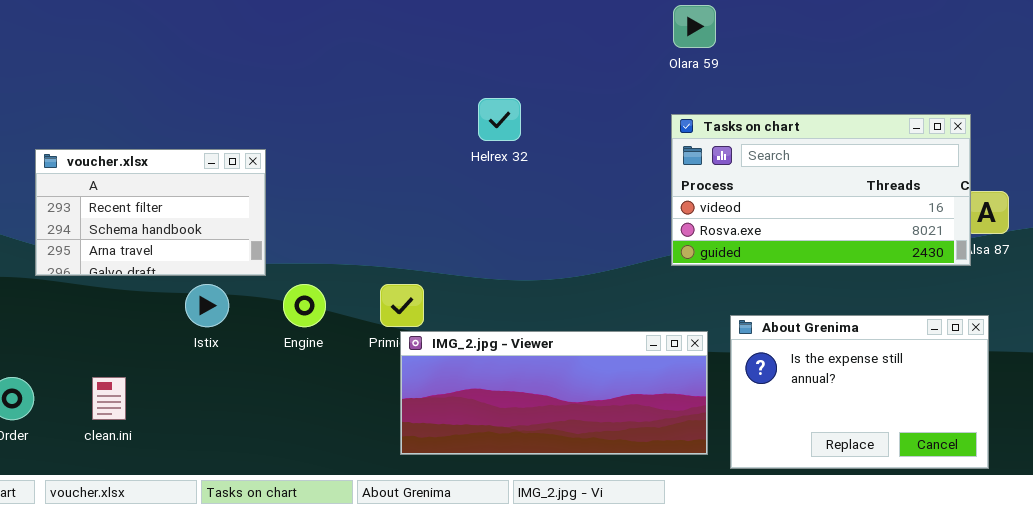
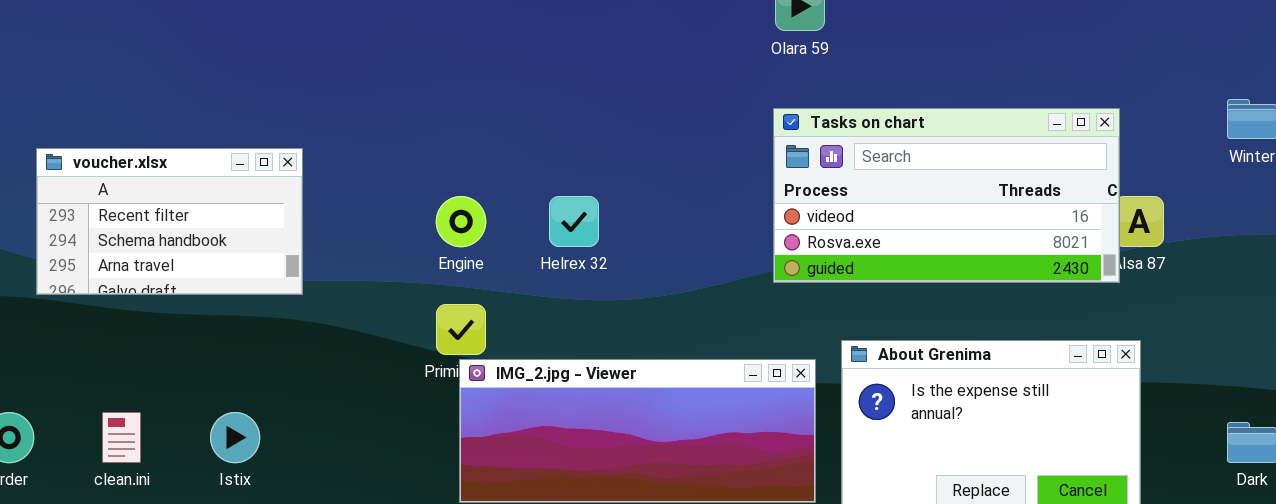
Helrex 32: [478,98,521,141] -> [549,196,599,247], moved
Istix: [185,284,229,327] -> [210,412,260,463], moved
Engine: [283,284,326,327] -> [436,196,486,247], moved

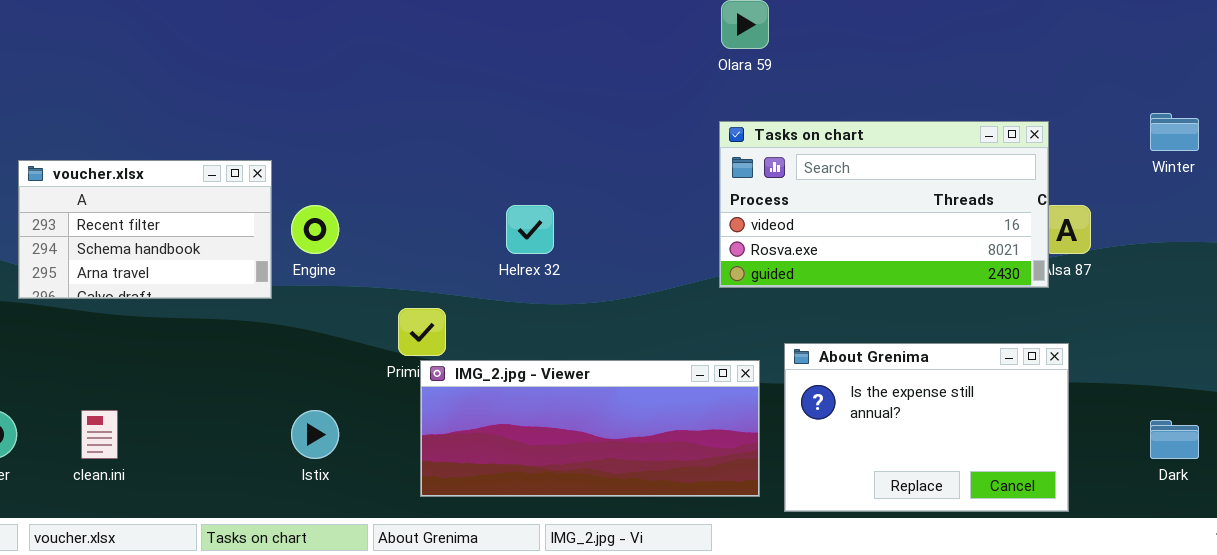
Engine: [436,196,486,247] -> [291,205,339,254], moved
Istix: [210,412,260,463] -> [291,410,339,459], moved

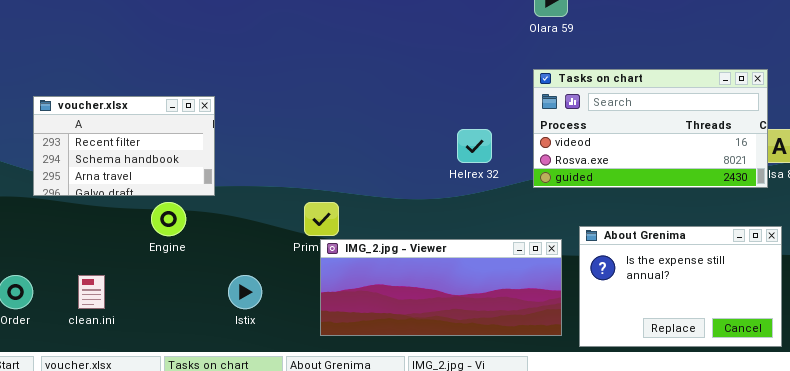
Engine: [291,205,339,254] -> [151,202,186,236], moved
Helrex 32: [506,205,554,254] -> [457,129,492,163], moved

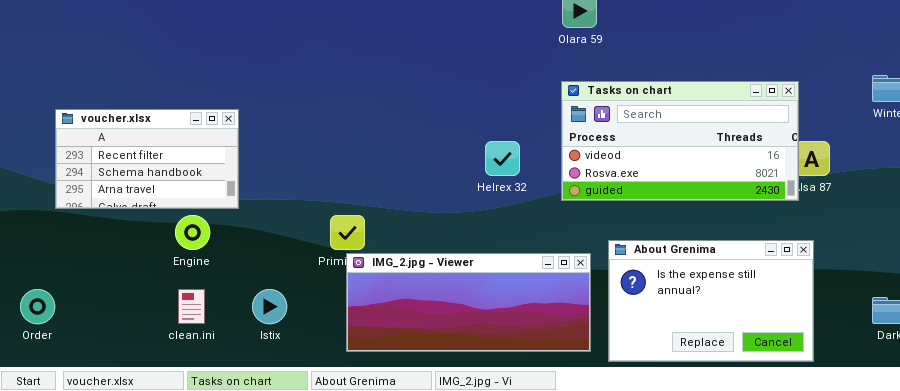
clean.ini: [78,275,105,309] -> [178,289,205,324], moved

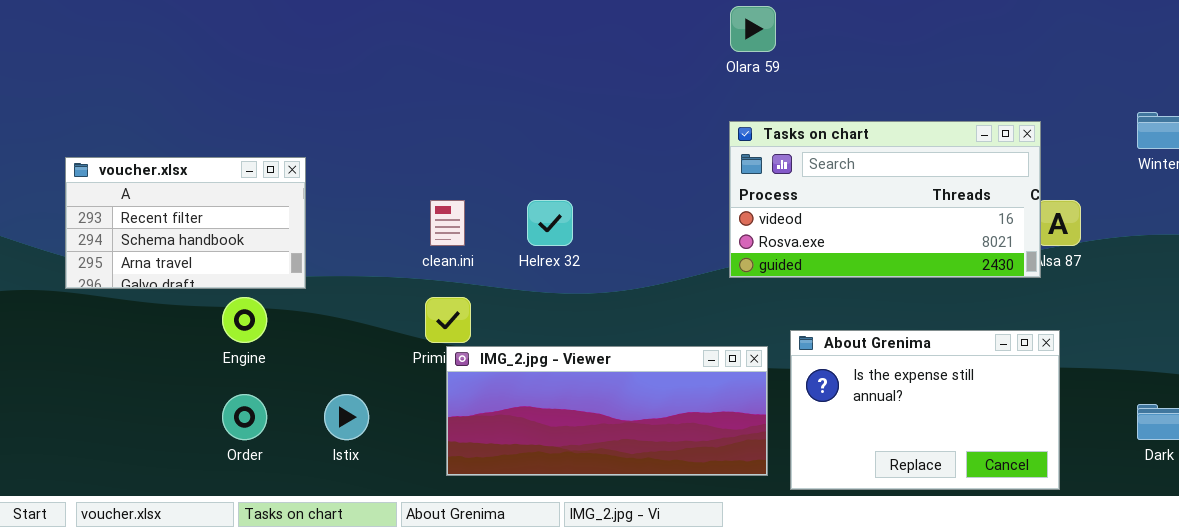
Helrex 32: [485,141,520,176] -> [527,200,573,246], moved
Order: [20,289,55,324] -> [222,394,267,440], moved
clean.ini: [178,289,205,324] -> [430,200,465,246], moved

